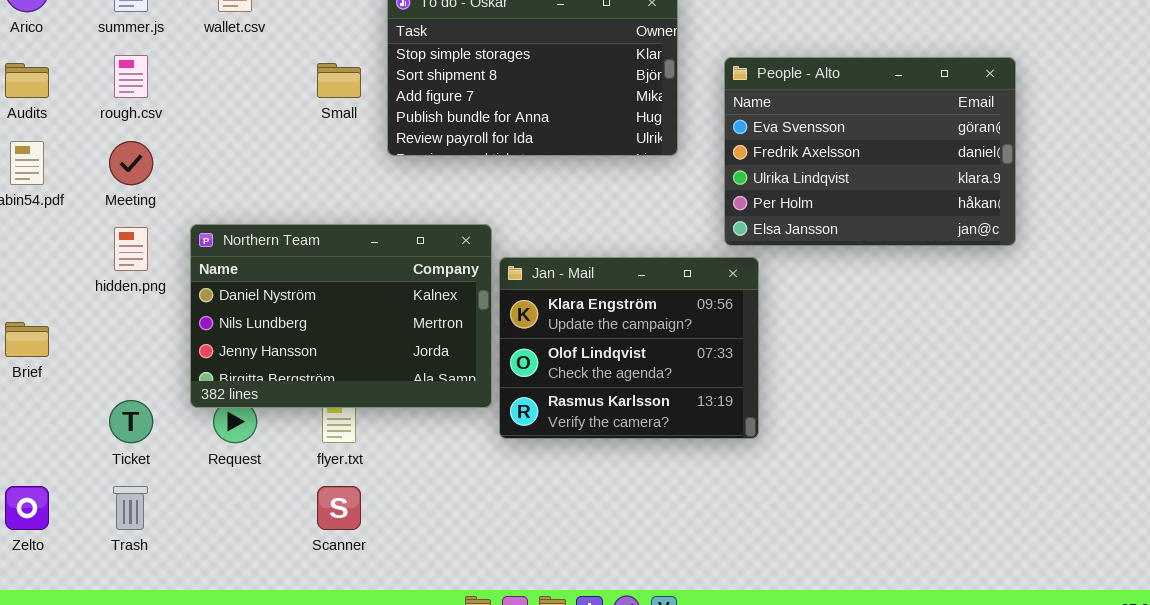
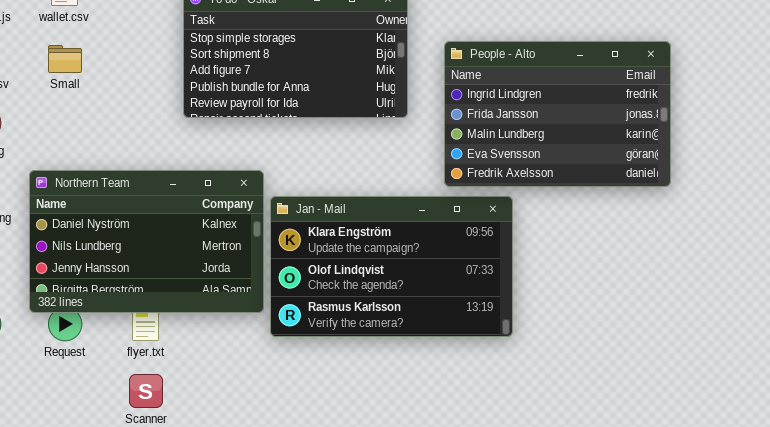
People - Alto: [724,57,1016,246] -> [444,41,671,187], scrolled up 3 rows
Small: [317,63,361,98] -> [48,45,82,73], moved
Jan - Mail: [499,257,759,439] -> [270,196,513,337], resized

